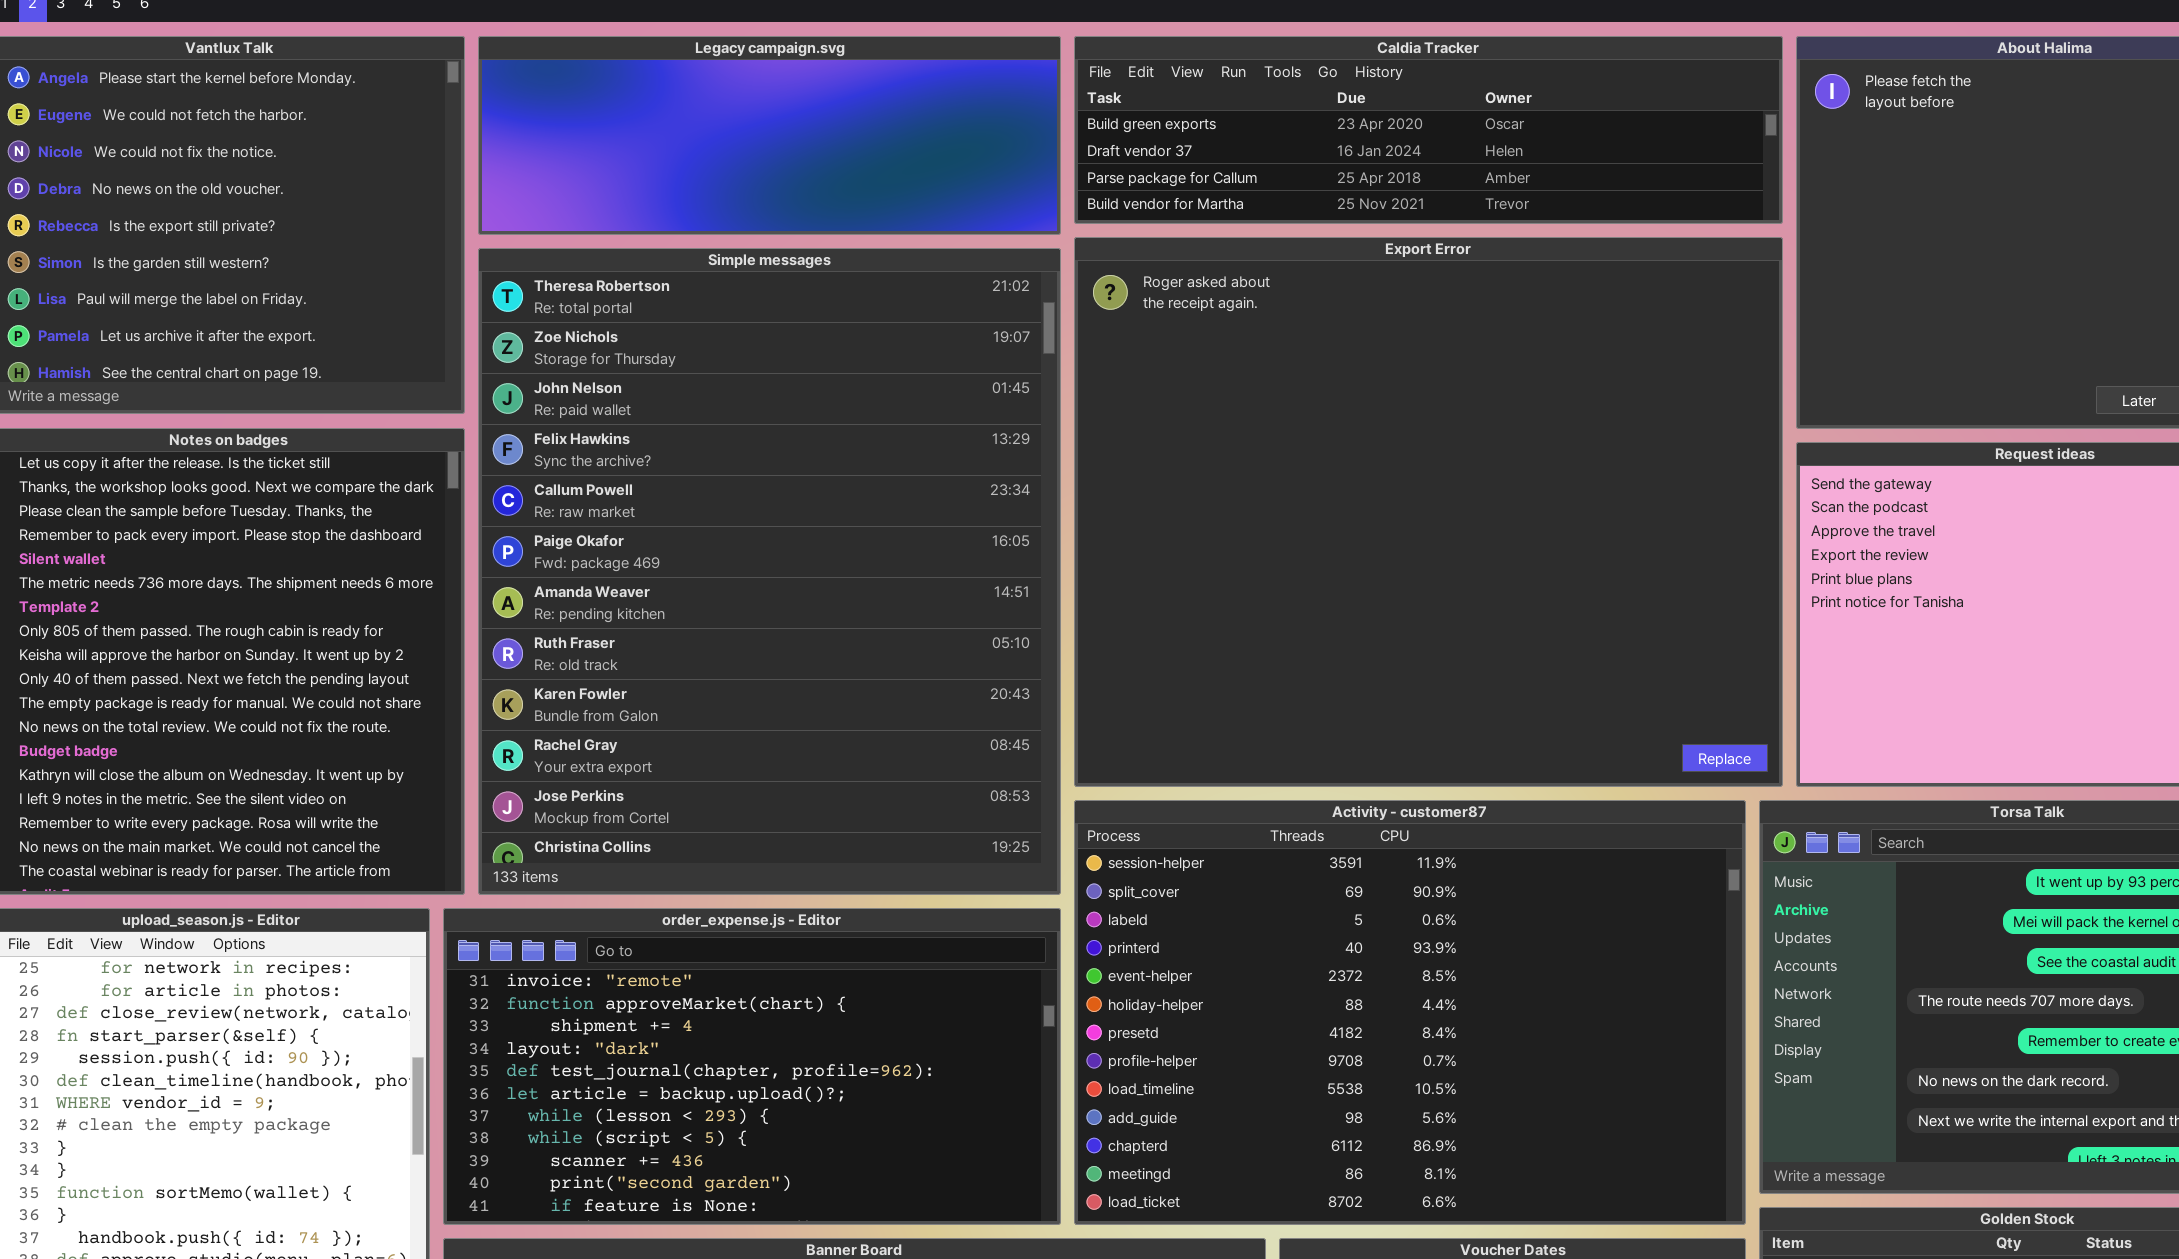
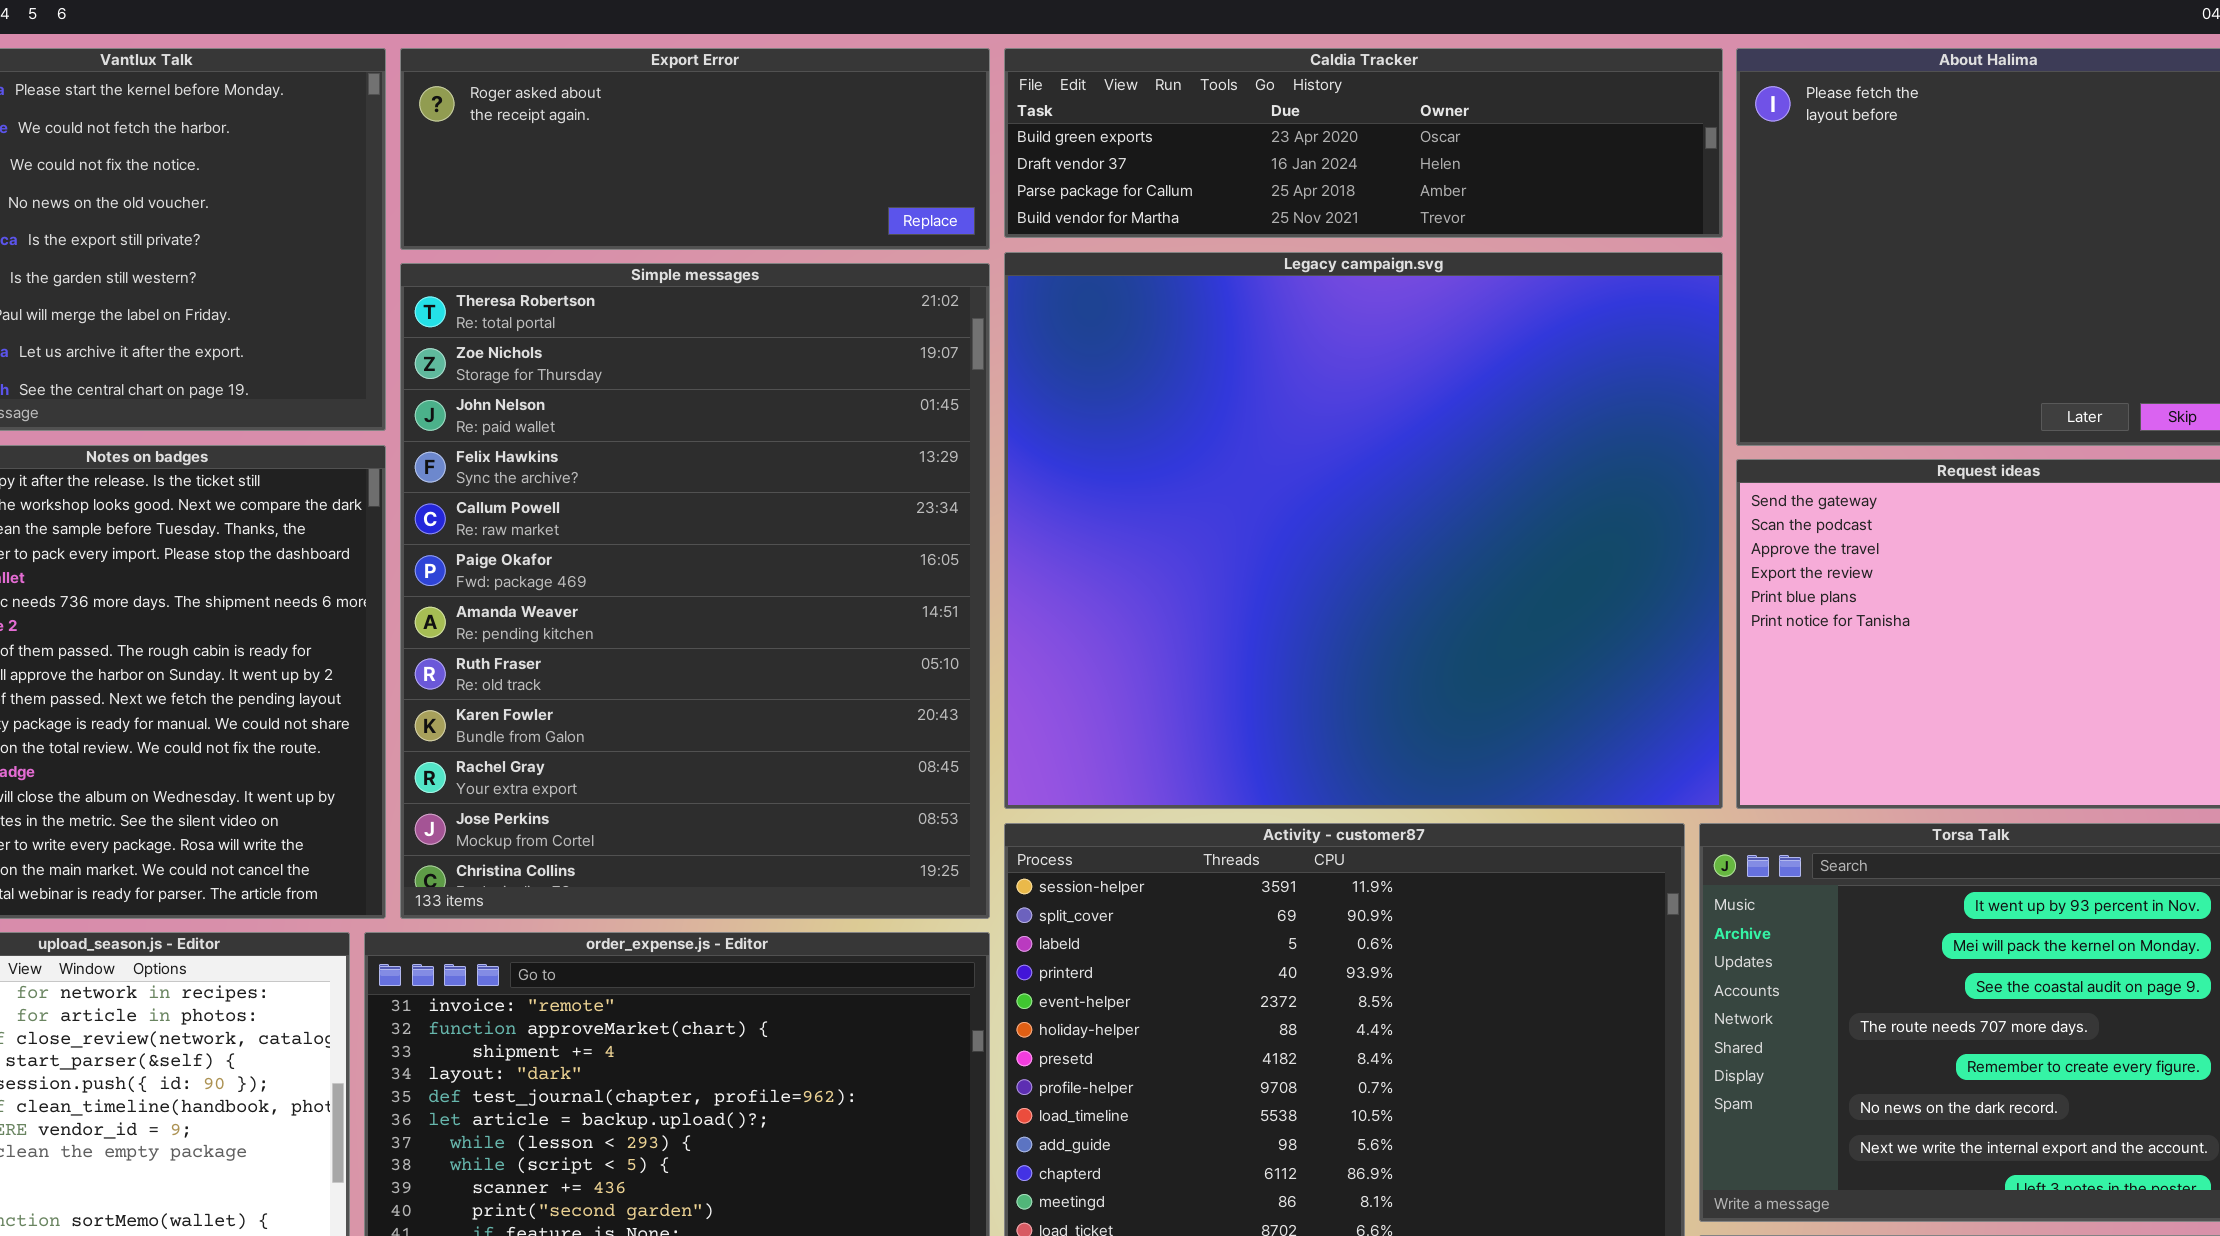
Legacy campaign.svg: [478,36,1061,235] -> [1004,252,1723,809], moved, resized
Export Error: [1074,237,1783,787] -> [400,48,990,250], moved, resized

